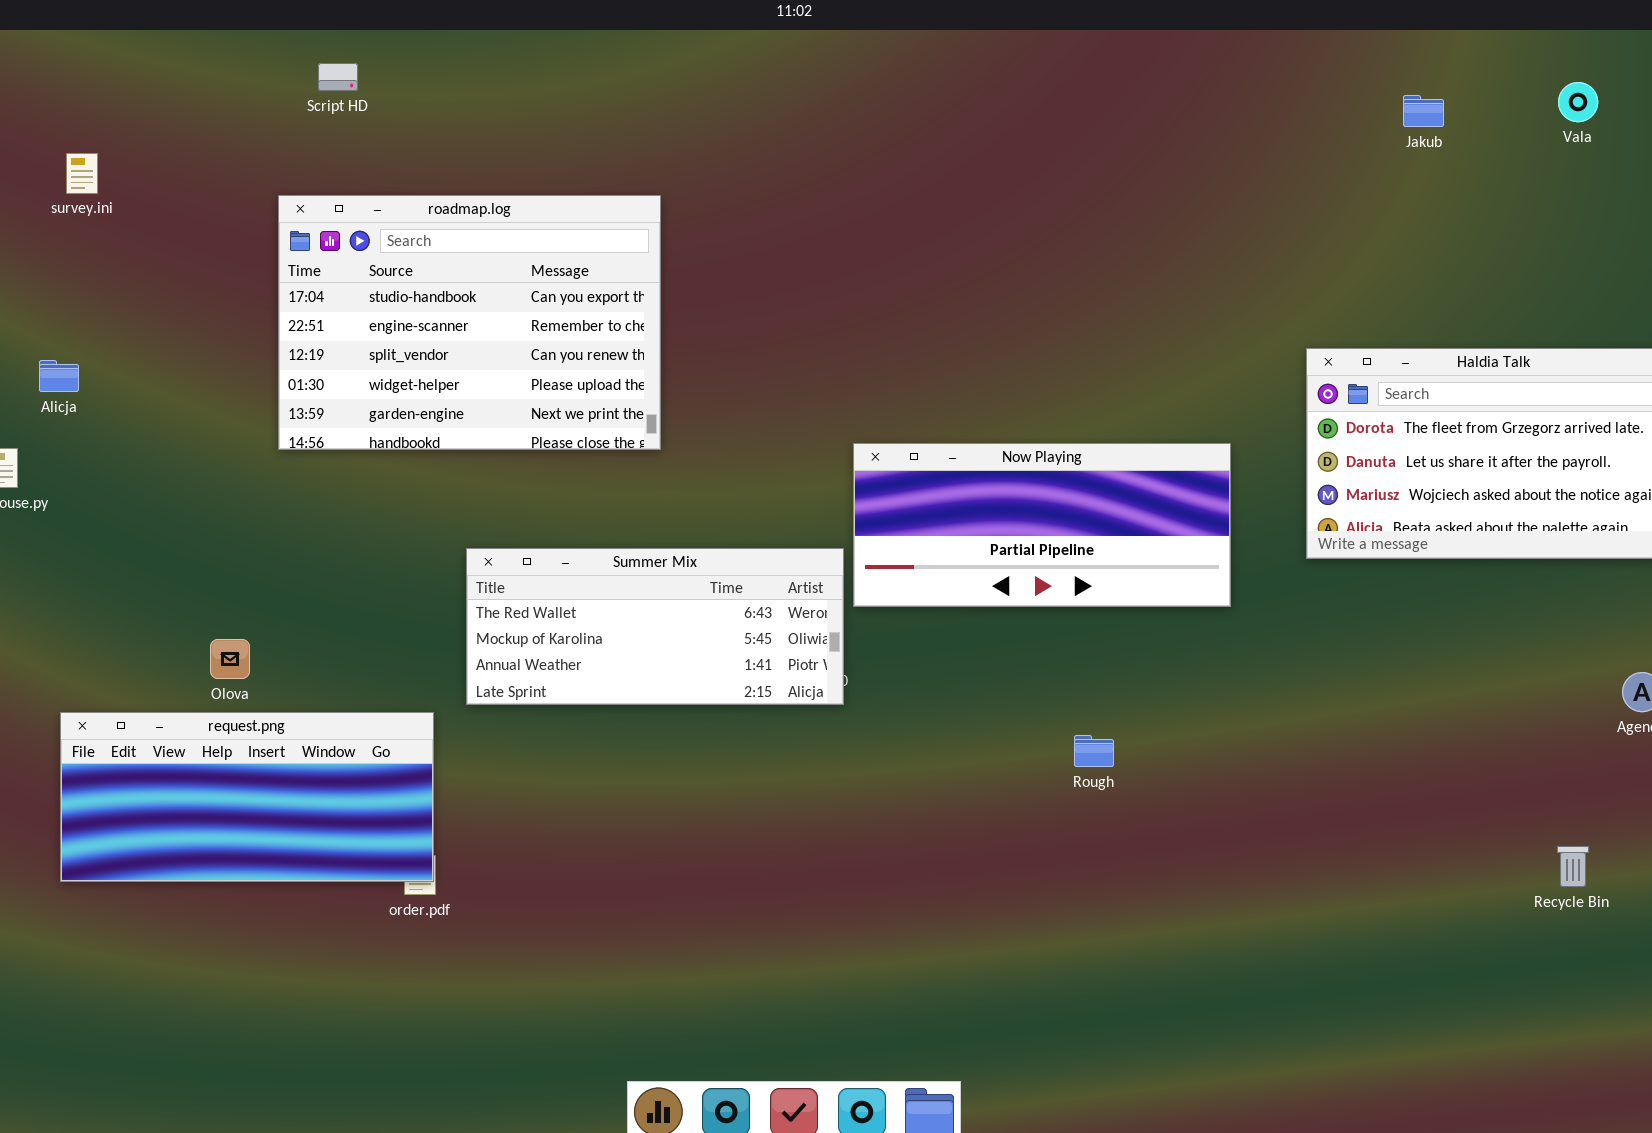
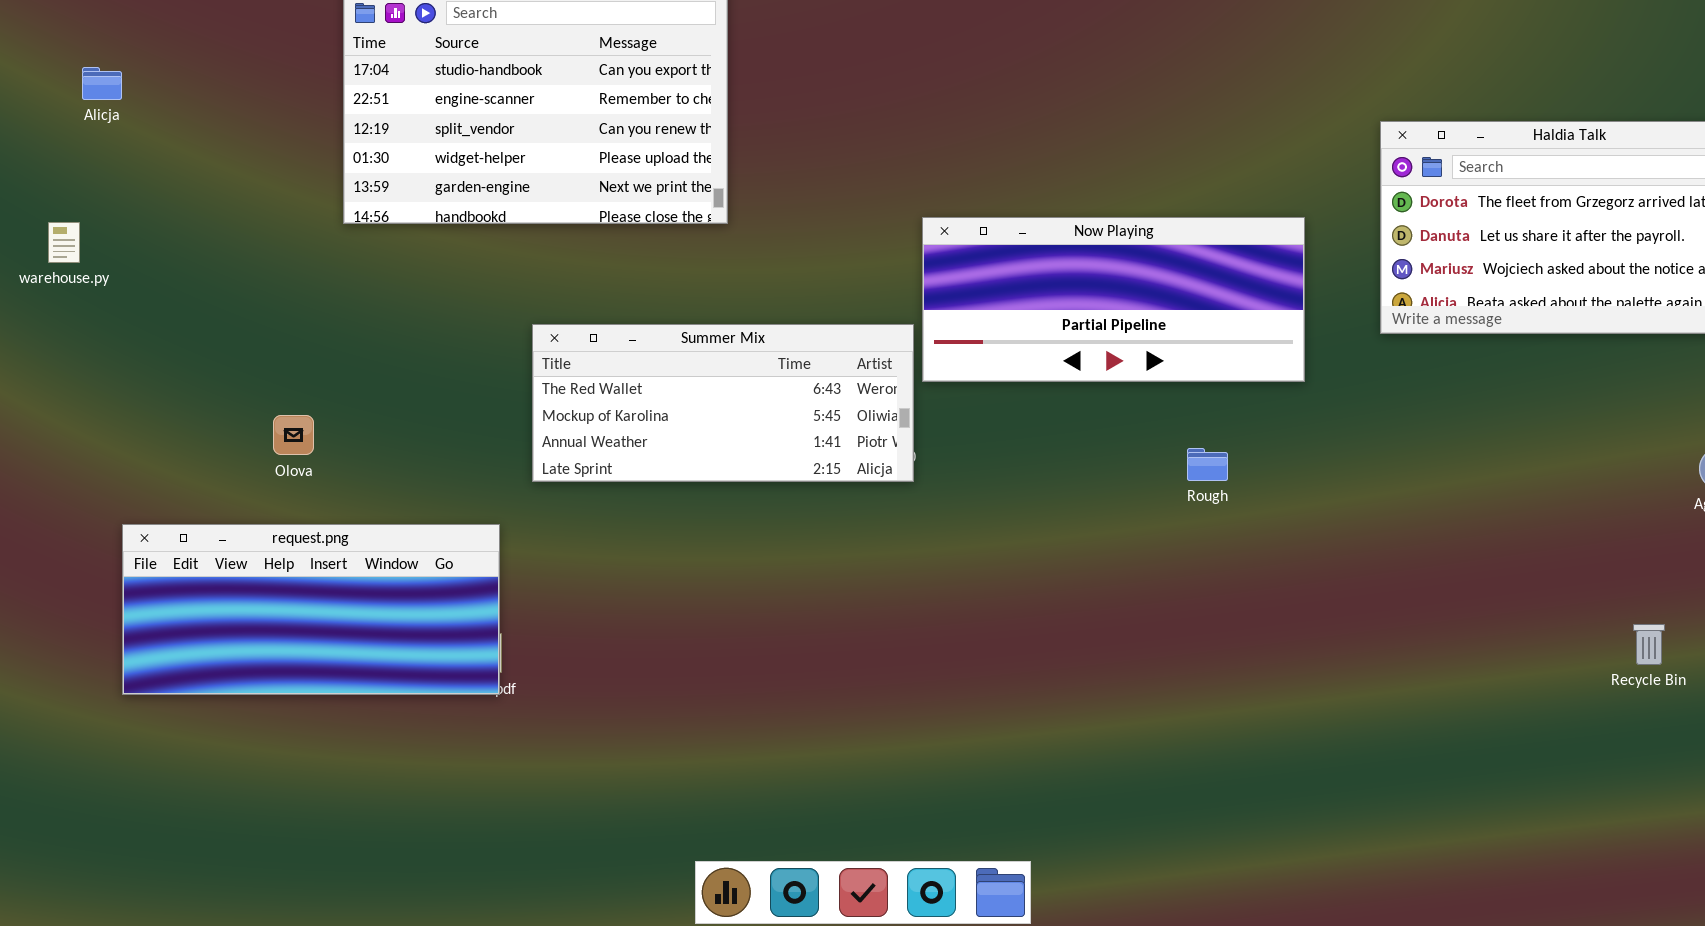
Alicja: [39,360,79,392] -> [82,67,122,100], moved
request.png: [60,712,434,882] -> [122,524,500,695], moved
Rough: [1074,735,1114,767] -> [1187,448,1228,481], moved

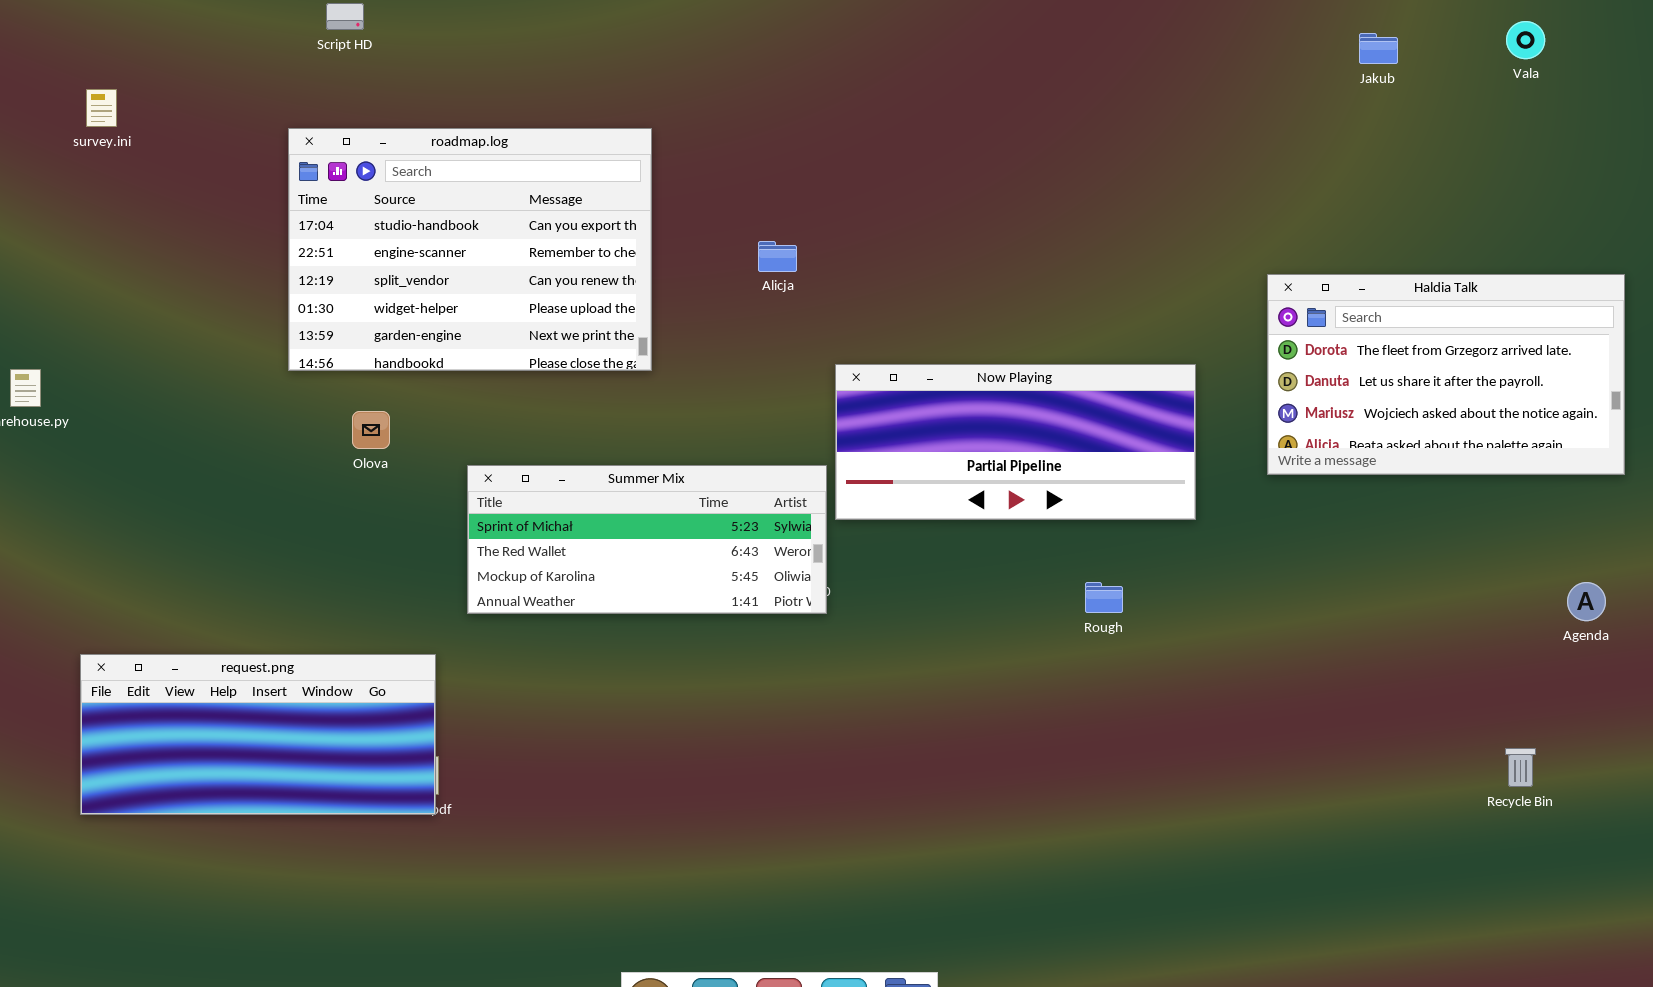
Alicja: [82,67,122,100] -> [758,241,797,272], moved
Summer Mix: [532,324,914,482] -> [467,465,827,614], scrolled up 1 row
Olova: [273,415,314,455] -> [352,411,390,449], moved

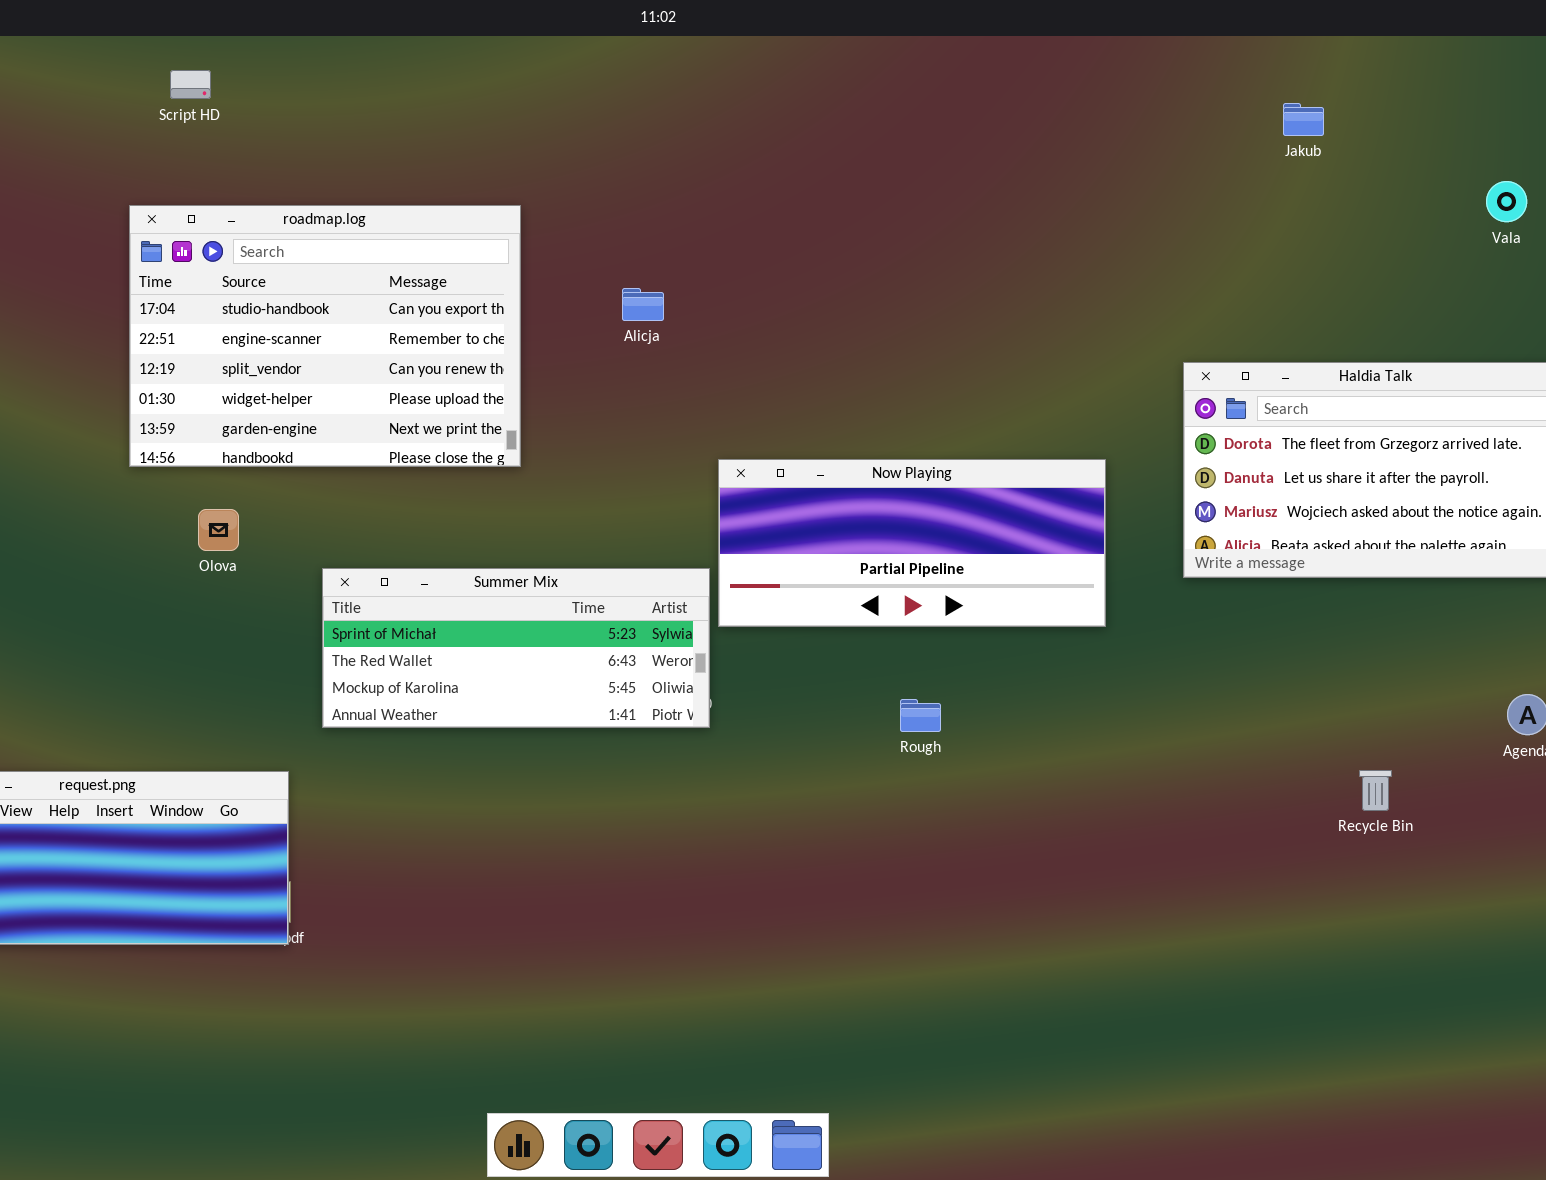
Vala: [1506,21,1545,59] -> [1486,181,1527,222], moved
Alicja: [758,241,797,272] -> [622,288,664,321], moved
Rough: [1085,582,1123,613] -> [900,699,941,732], moved
Recycle Bin: [1505,748,1536,787] -> [1359,770,1392,811], moved

